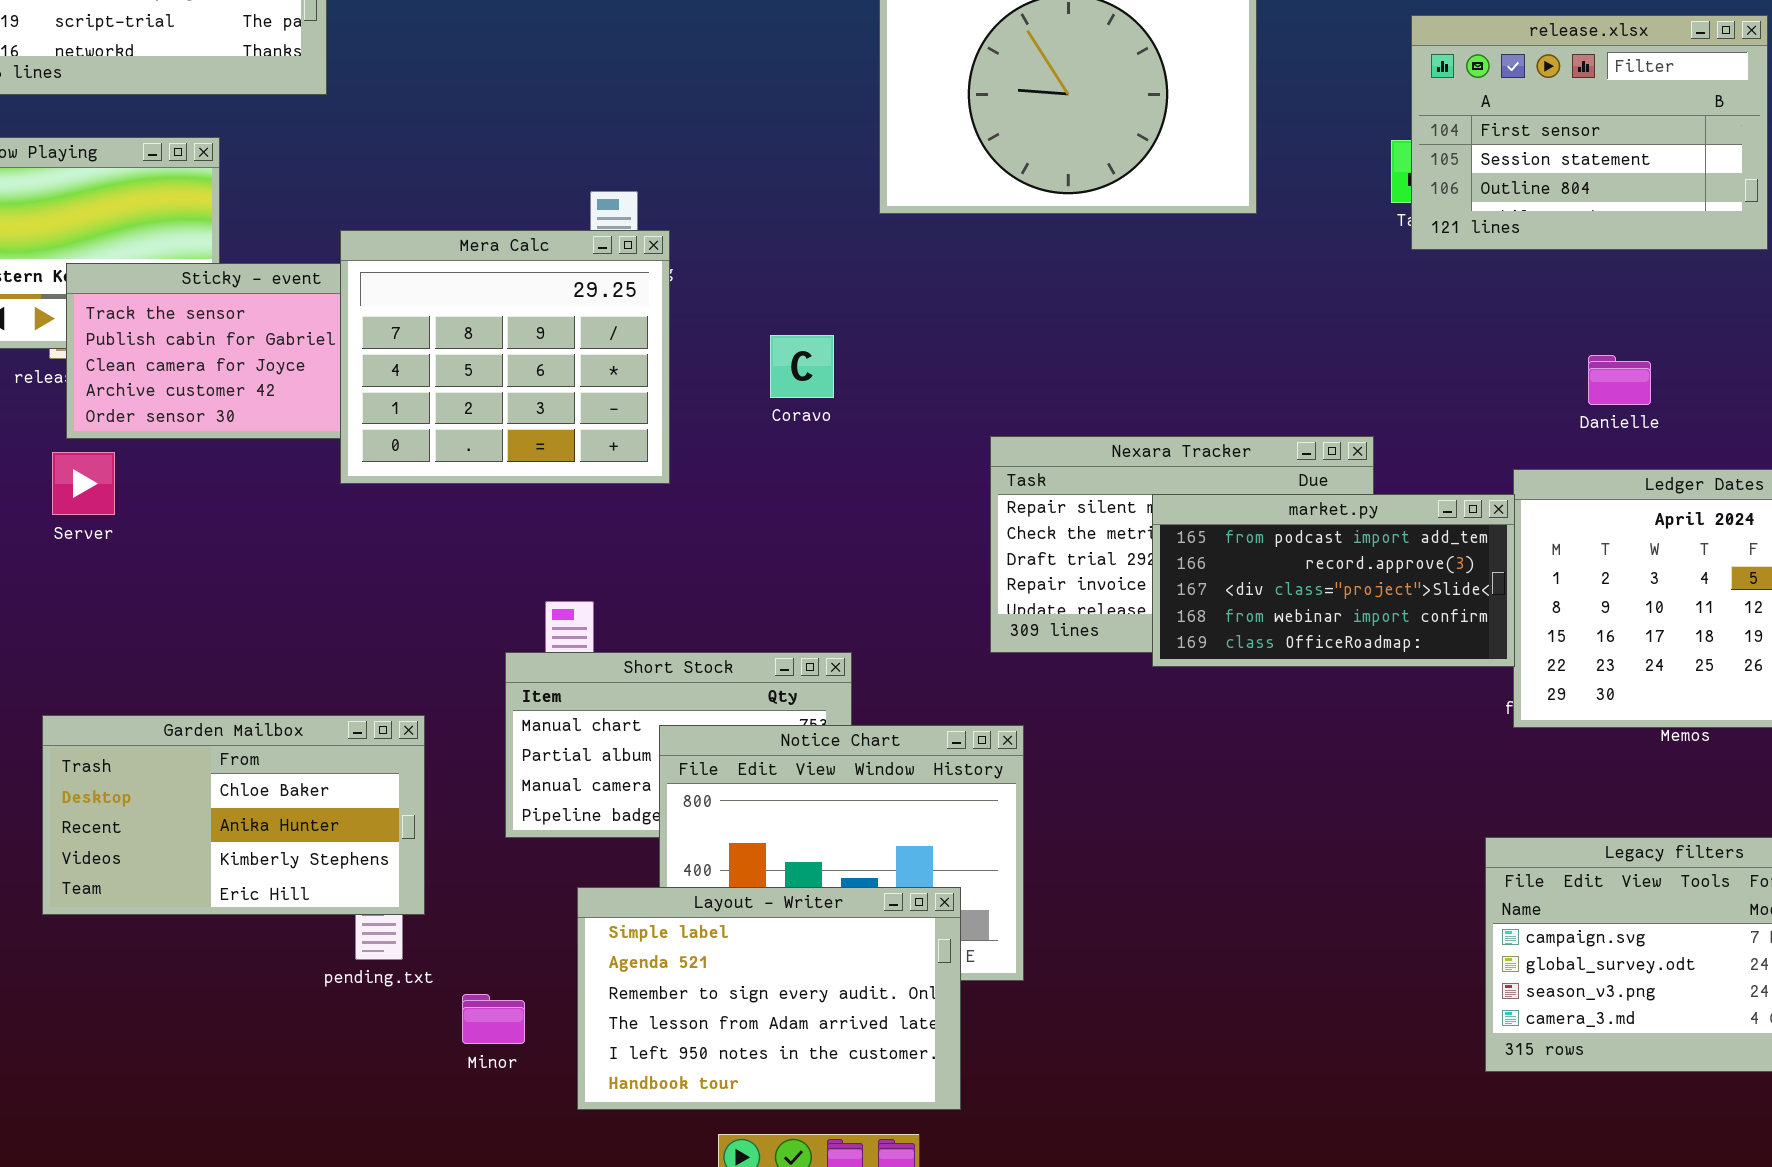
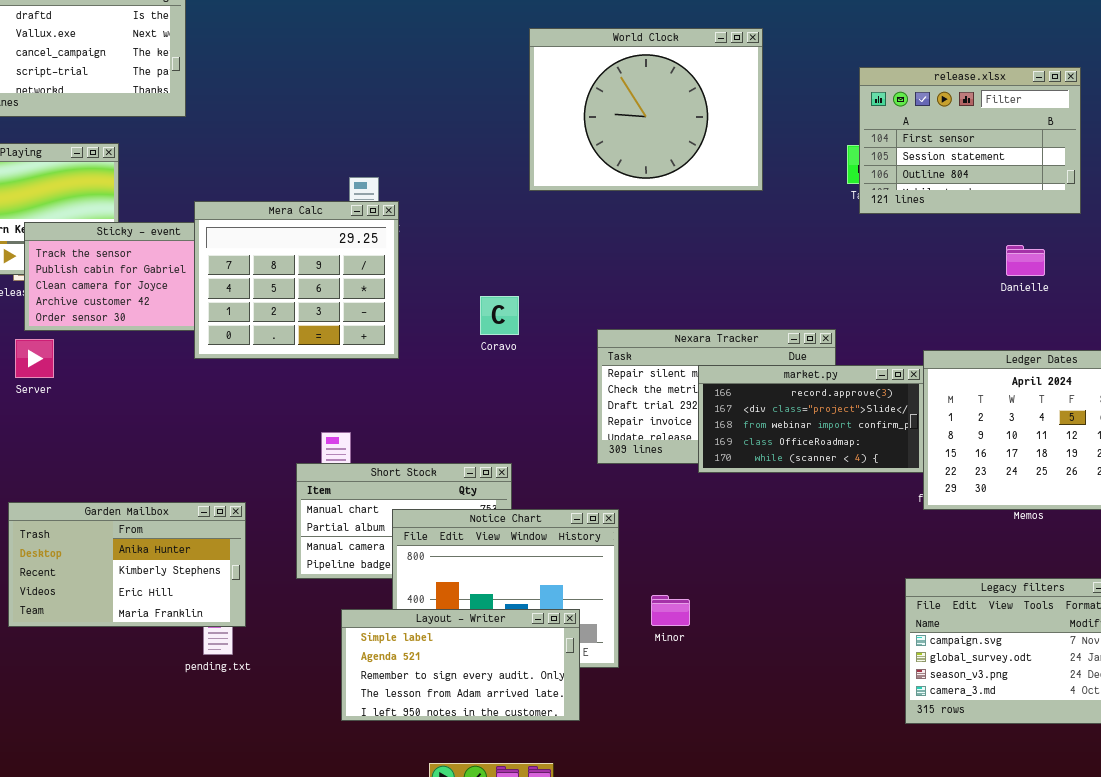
Coravo: [770,335,834,398] -> [480,296,519,335], moved
Danielle: [1588,355,1651,405] -> [1006,245,1045,276], moved
market.py: [1152,494,1515,667] -> [698,365,924,473], scrolled down 1 row
Garden Mailbox: [42,715,425,915] -> [8,502,246,627], scrolled down 1 row
Layout - Writer: [577,887,961,1110] -> [341,609,580,721], resized
Minor: [462,994,525,1044] -> [651,595,690,626], moved

